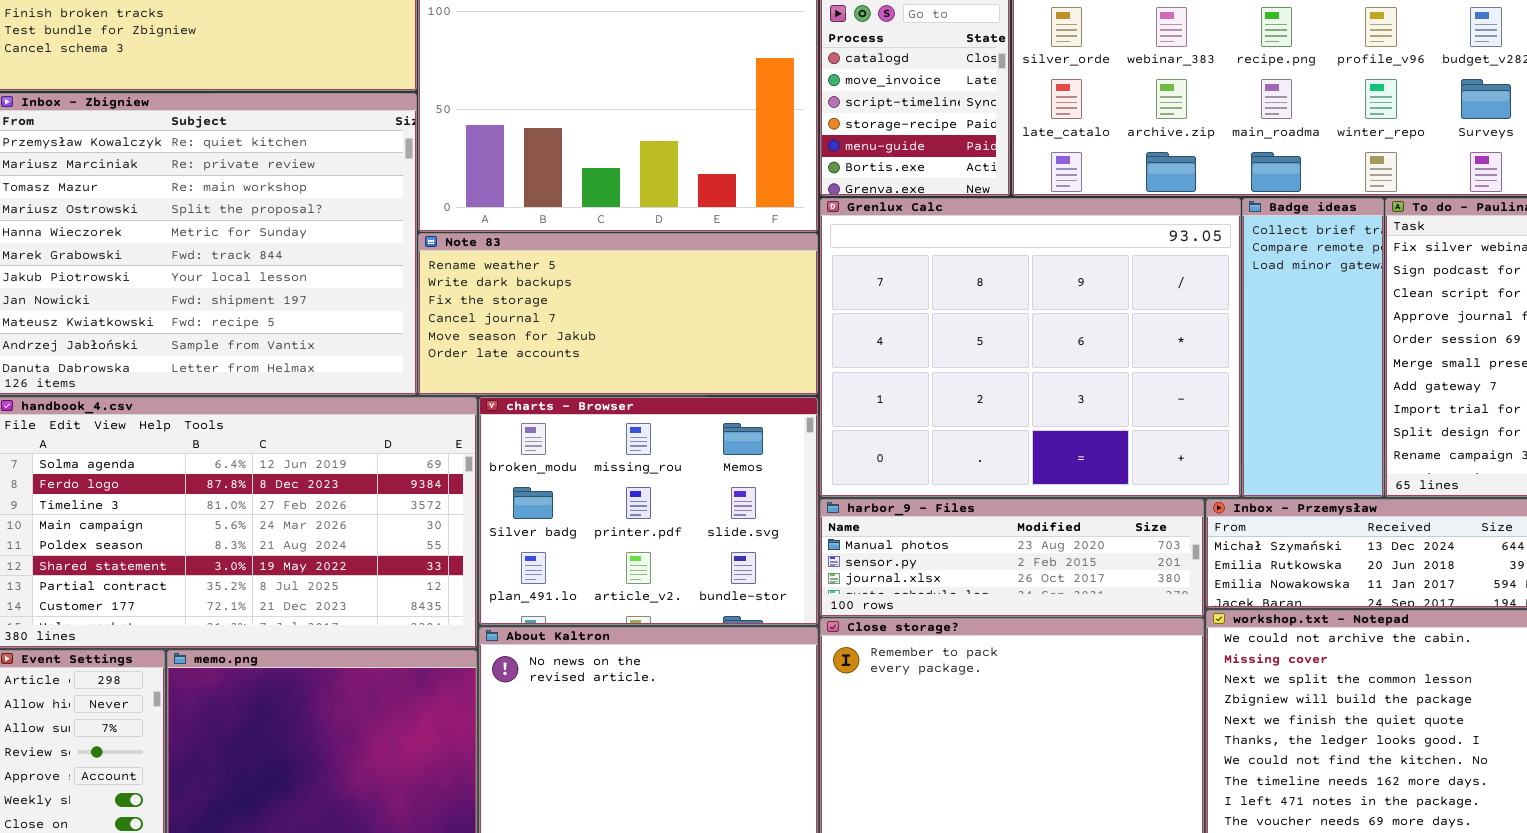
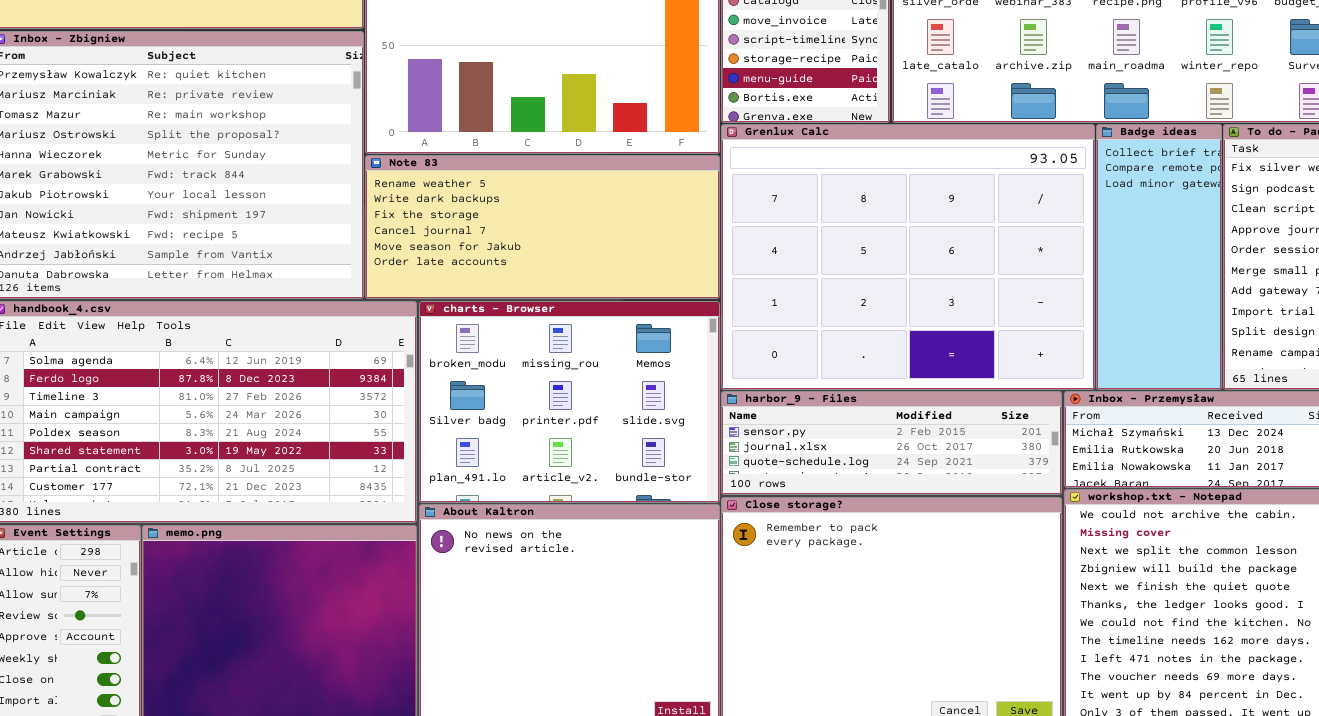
harbor_9 - Files: [820,499,1204,617] -> [721,391,1062,495], scrolled down 1 row

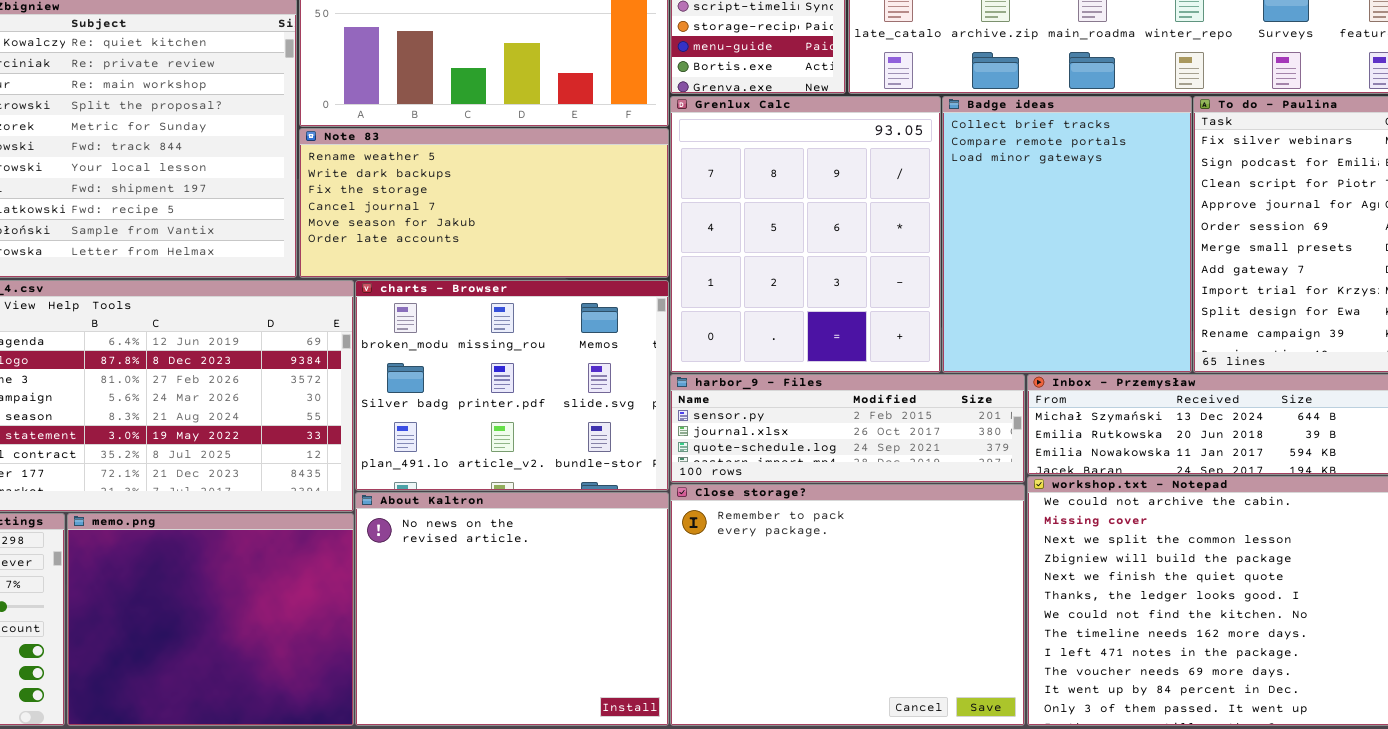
Grenlux Calc: [721,124,1095,390] -> [670,96,941,373], resized
Badge ideas: [1096,124,1222,390] -> [942,96,1192,373], resized

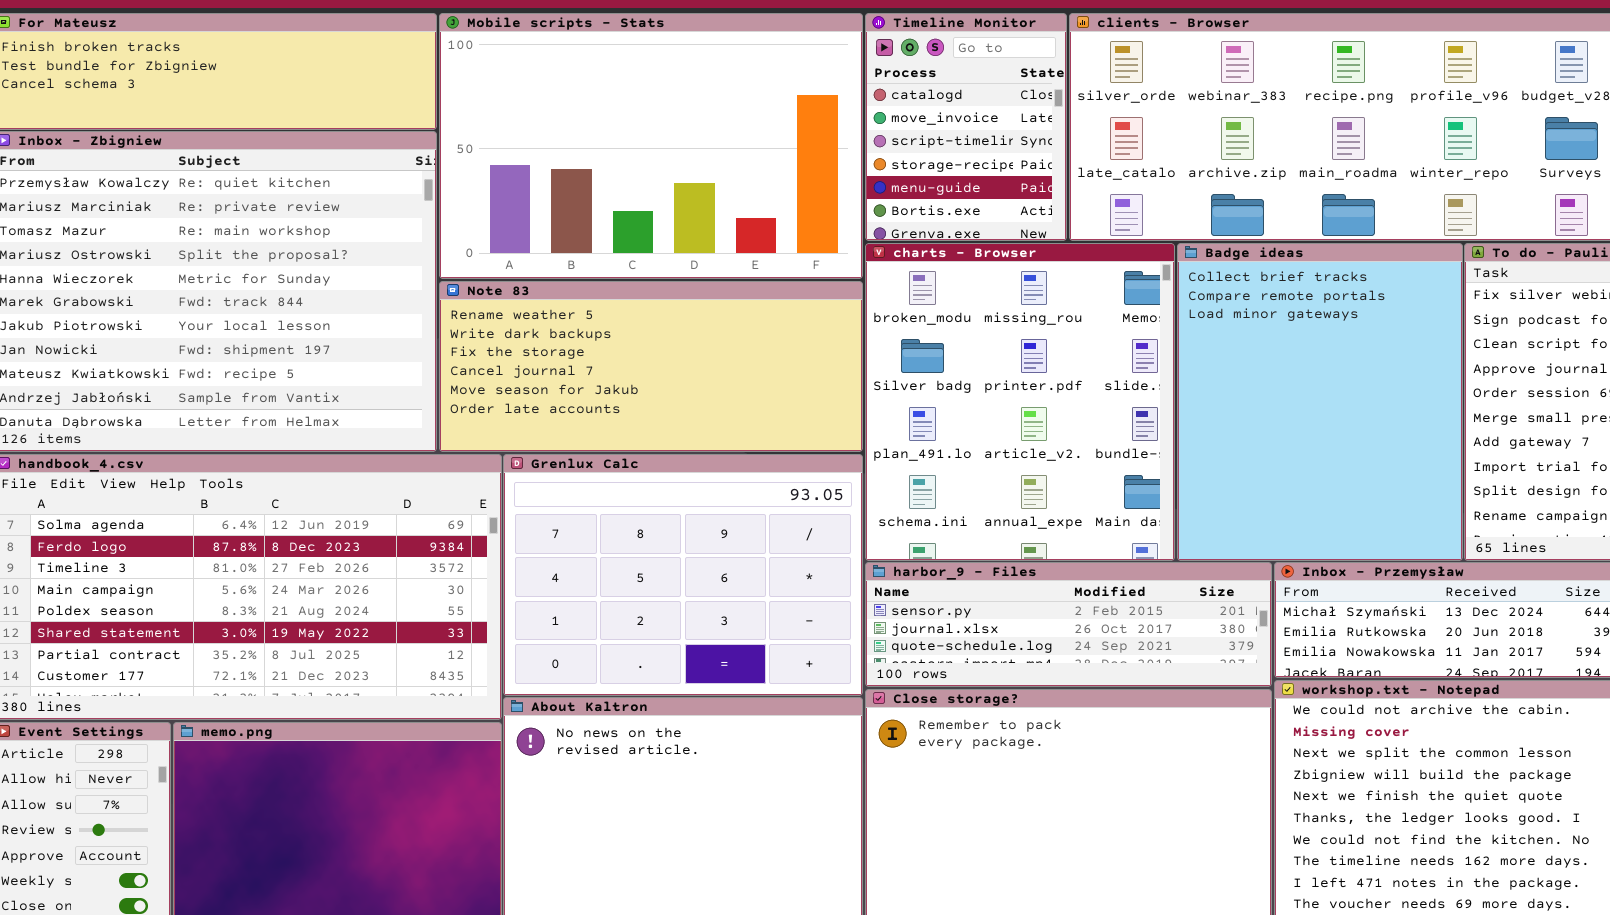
Grenlux Calc: [670,96,941,373] -> [503,454,863,696], moved, resized
charts - Browser: [355,280,669,491] -> [865,243,1175,561], moved, resized

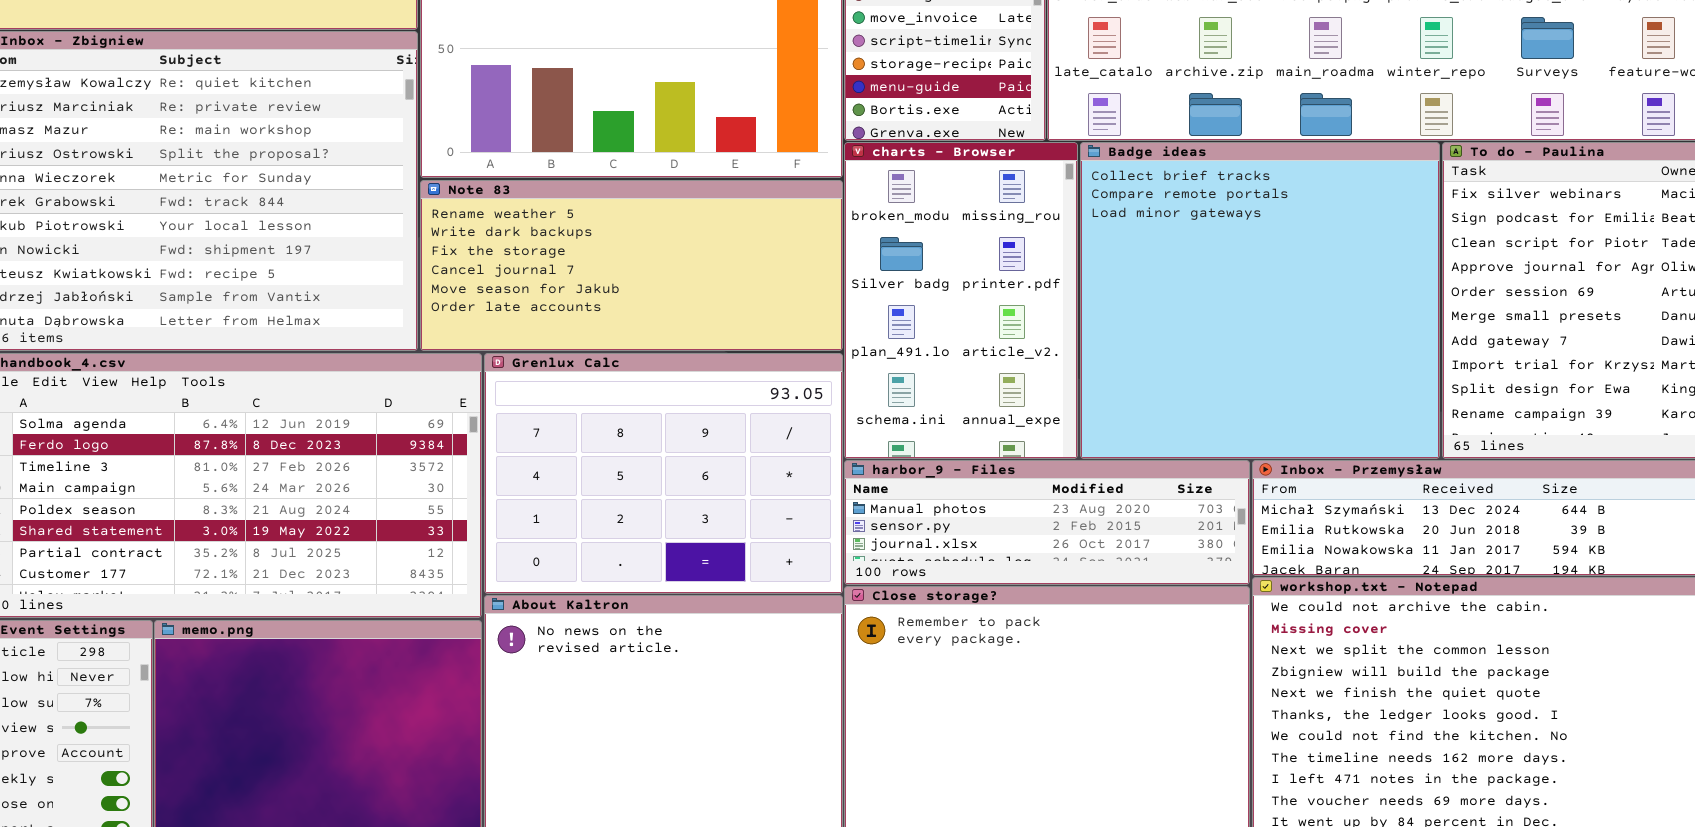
charts - Browser: [865,243,1175,561] -> [844,142,1078,459], resized
Badge ideas: [1177,243,1463,561] -> [1080,142,1440,459], resized
harbor_9 - Files: [865,562,1272,687] -> [844,460,1250,585], scrolled up 1 row

